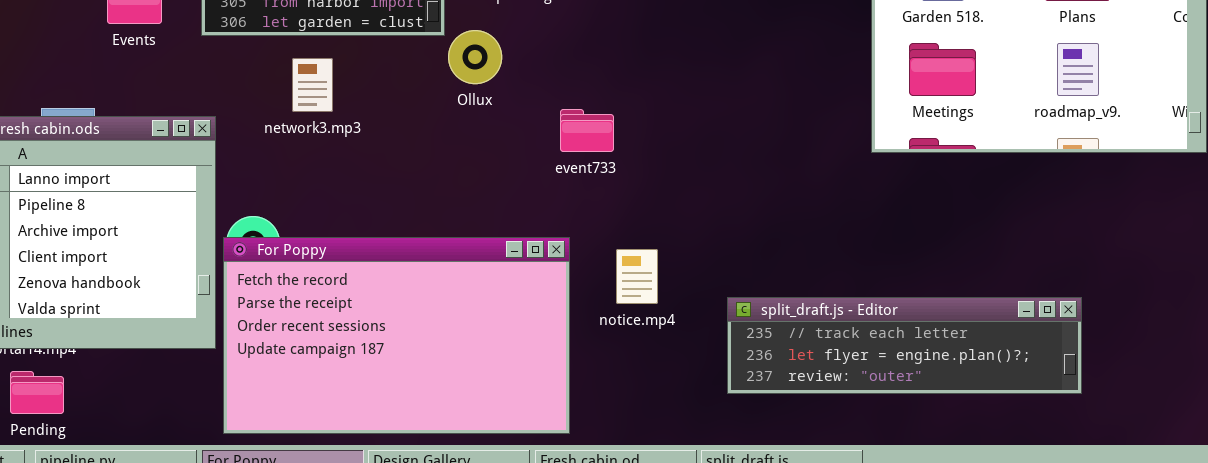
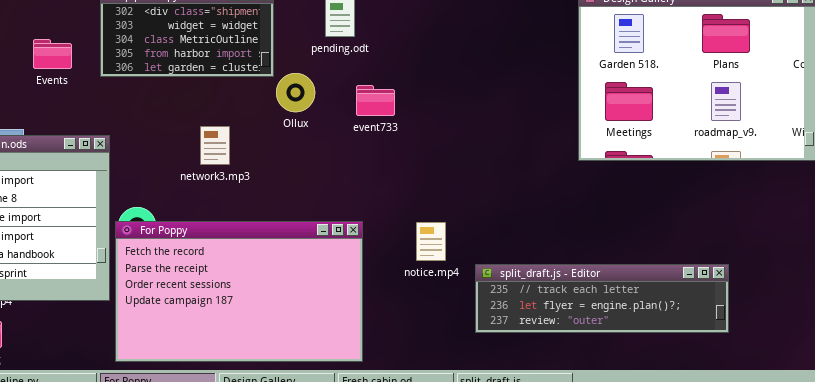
network3.mp3: [292,58,333,112] -> [200,126,230,165], moved
event733: [560,109,614,152] -> [356,85,395,116], moved
notice.mp4: [616,249,658,304] -> [416,222,446,261], moved

